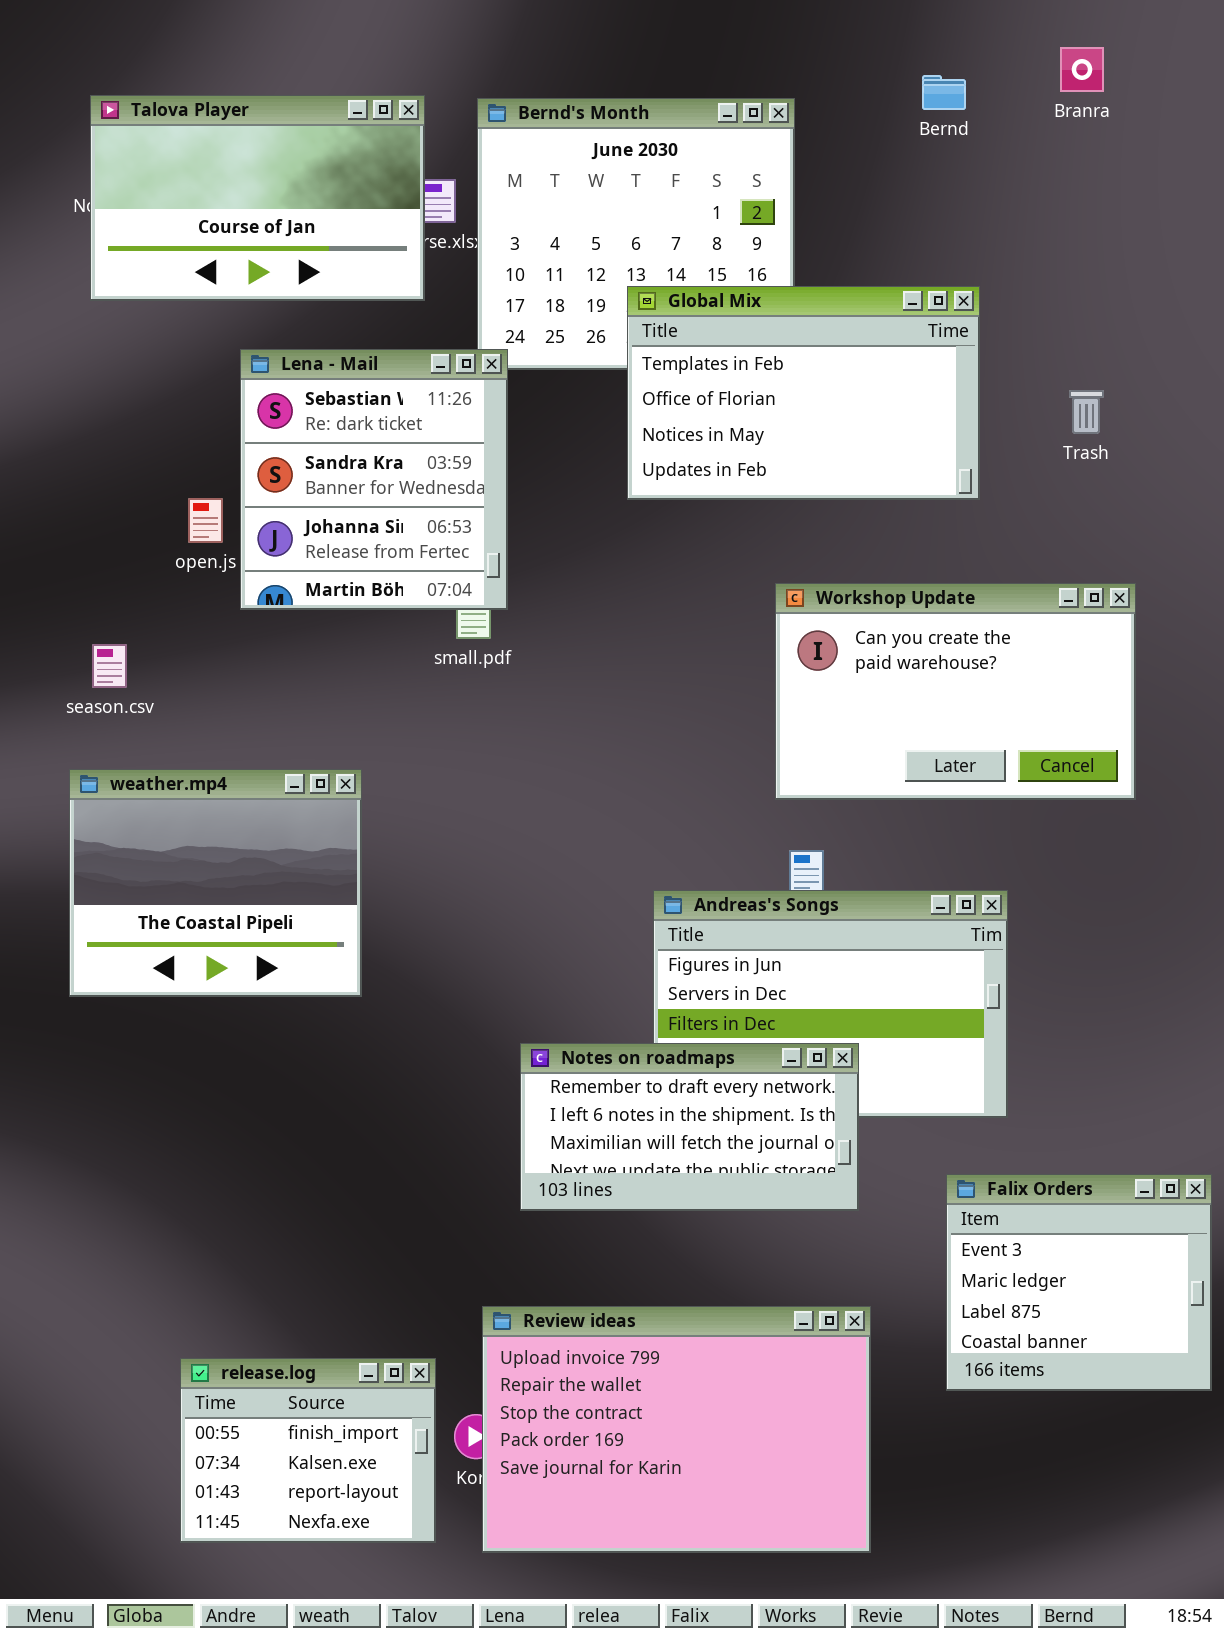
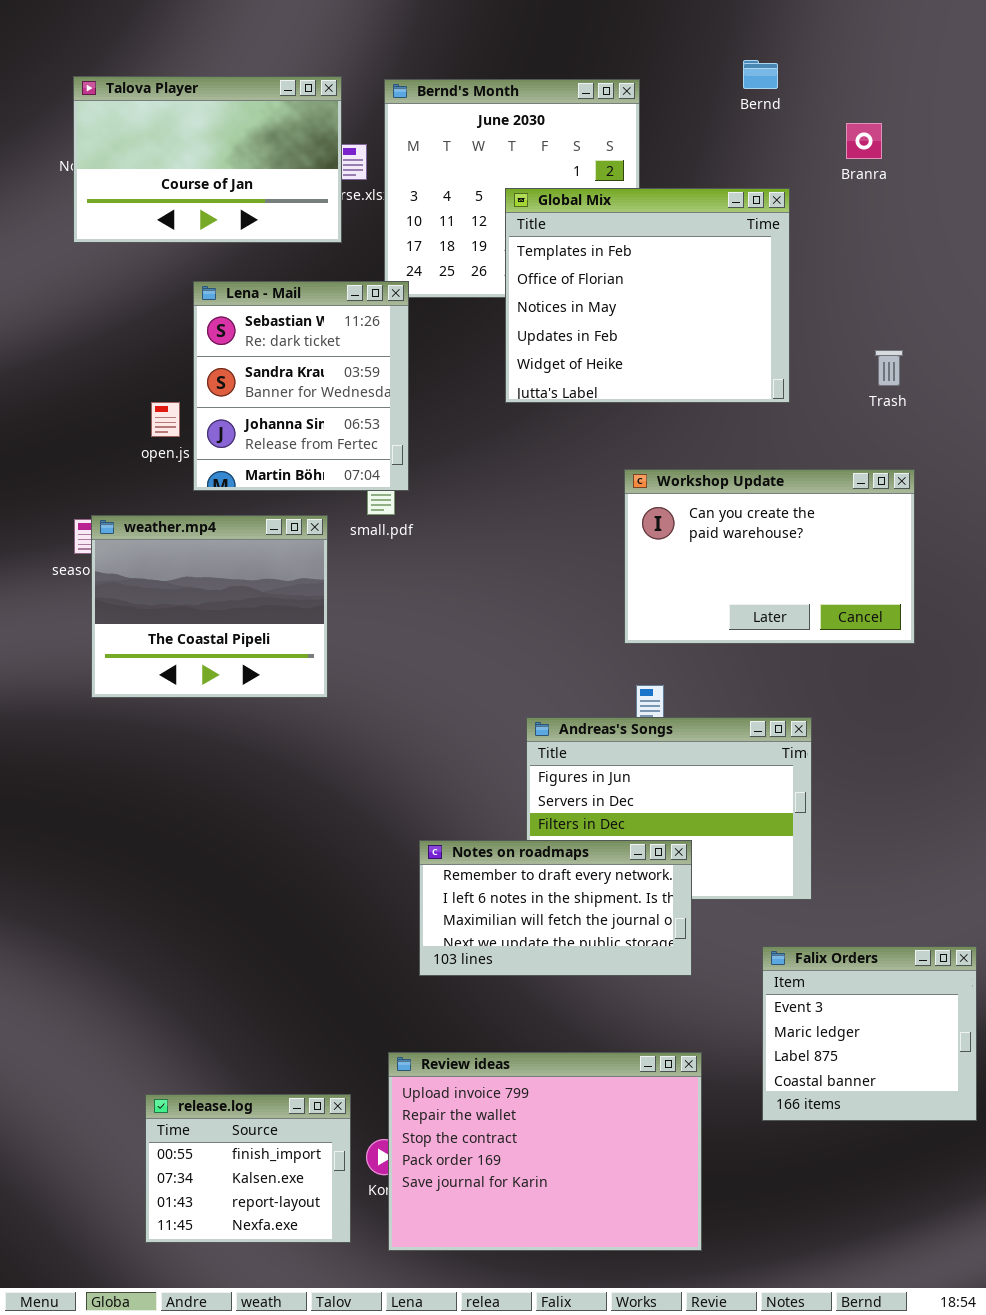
Branra: [1060,47,1104,92] -> [846,123,882,159], moved
Global Mix: [627,286,980,500] -> [505,188,790,403], resized
Trash: [1069,390,1104,434] -> [875,350,903,386], moved
weather.mp4: [69,769,362,997] -> [91,515,328,698], moved

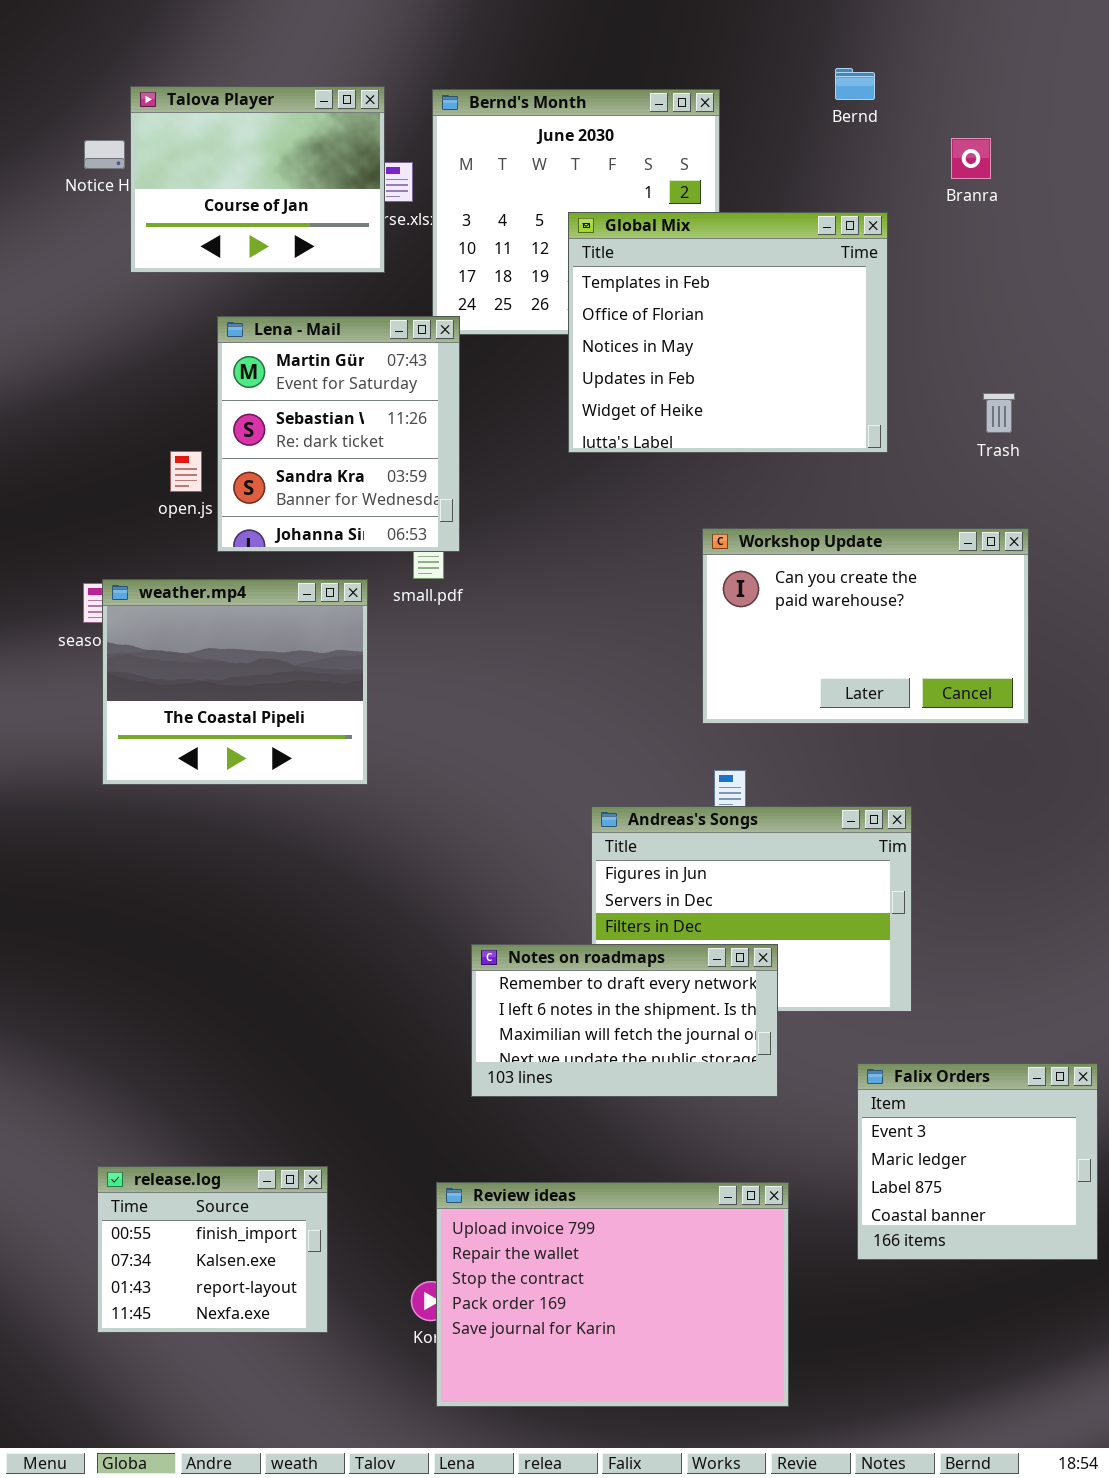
Talova Player: [73,76,342,243] -> [130,86,385,273], resized
Lena - Mail: [193,281,409,491] -> [217,316,460,552], scrolled up 1 row
release.log: [145,1094,351,1243] -> [97,1166,328,1333], moved

